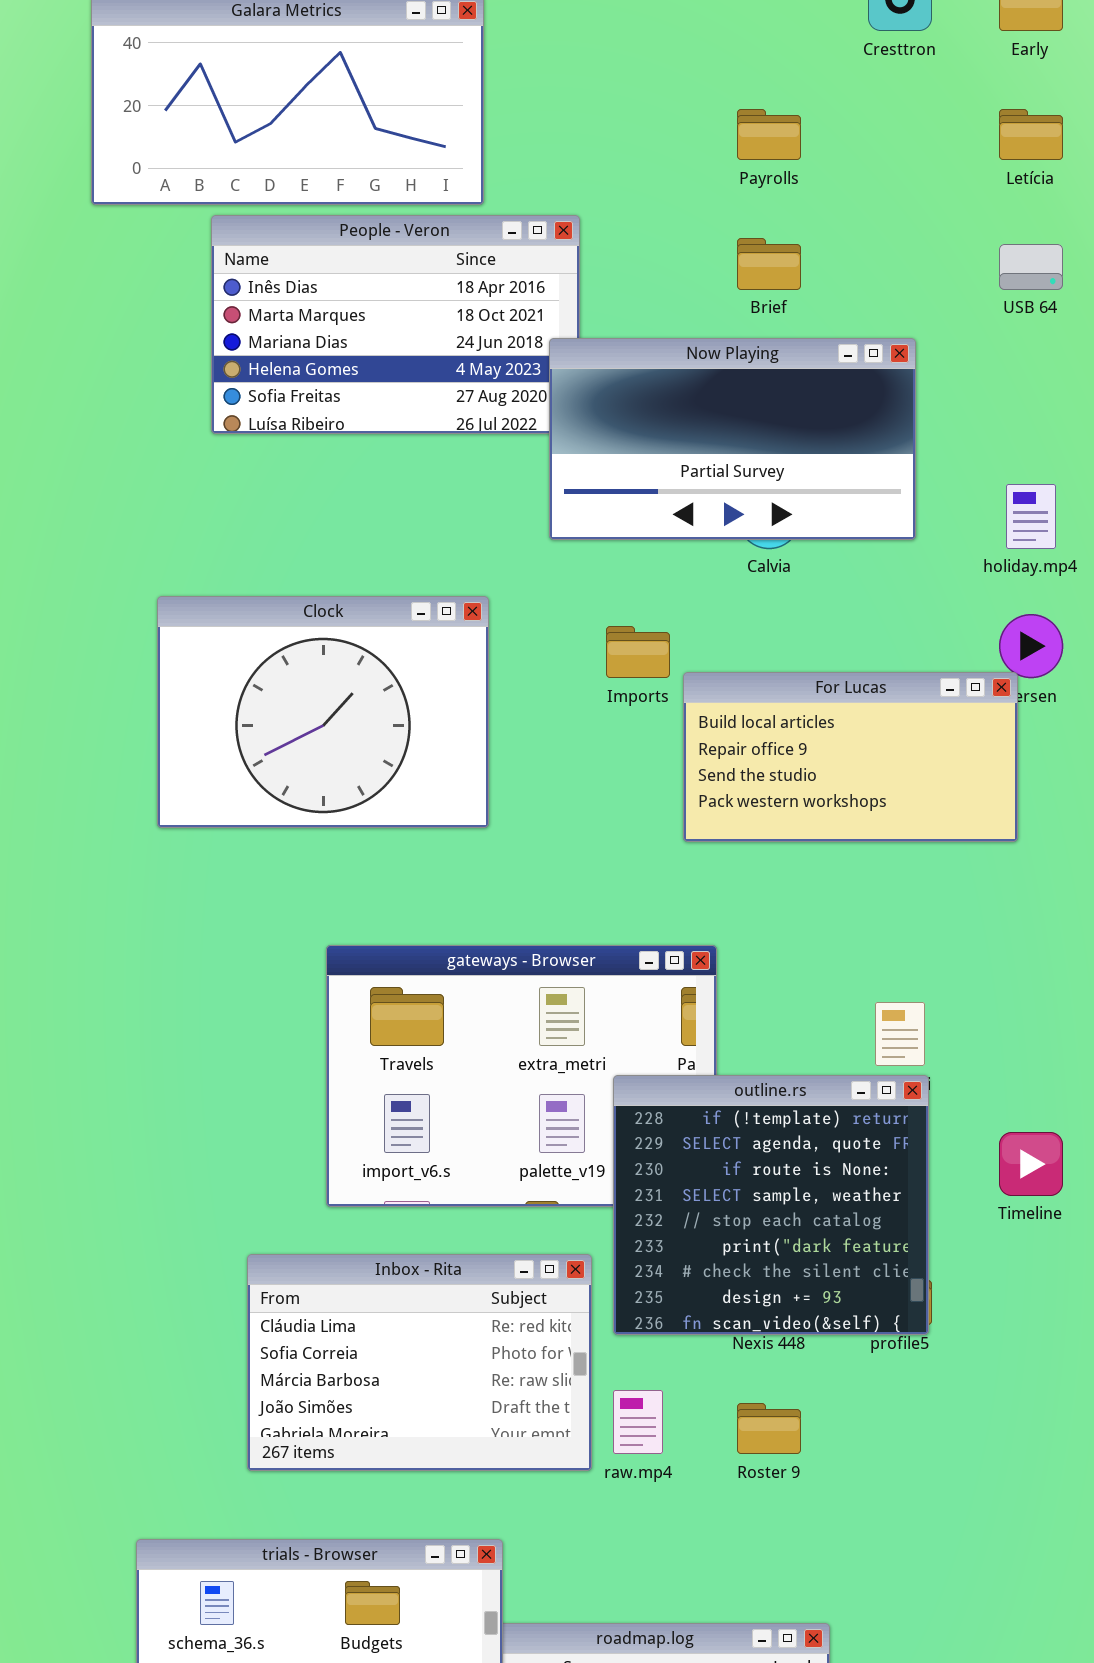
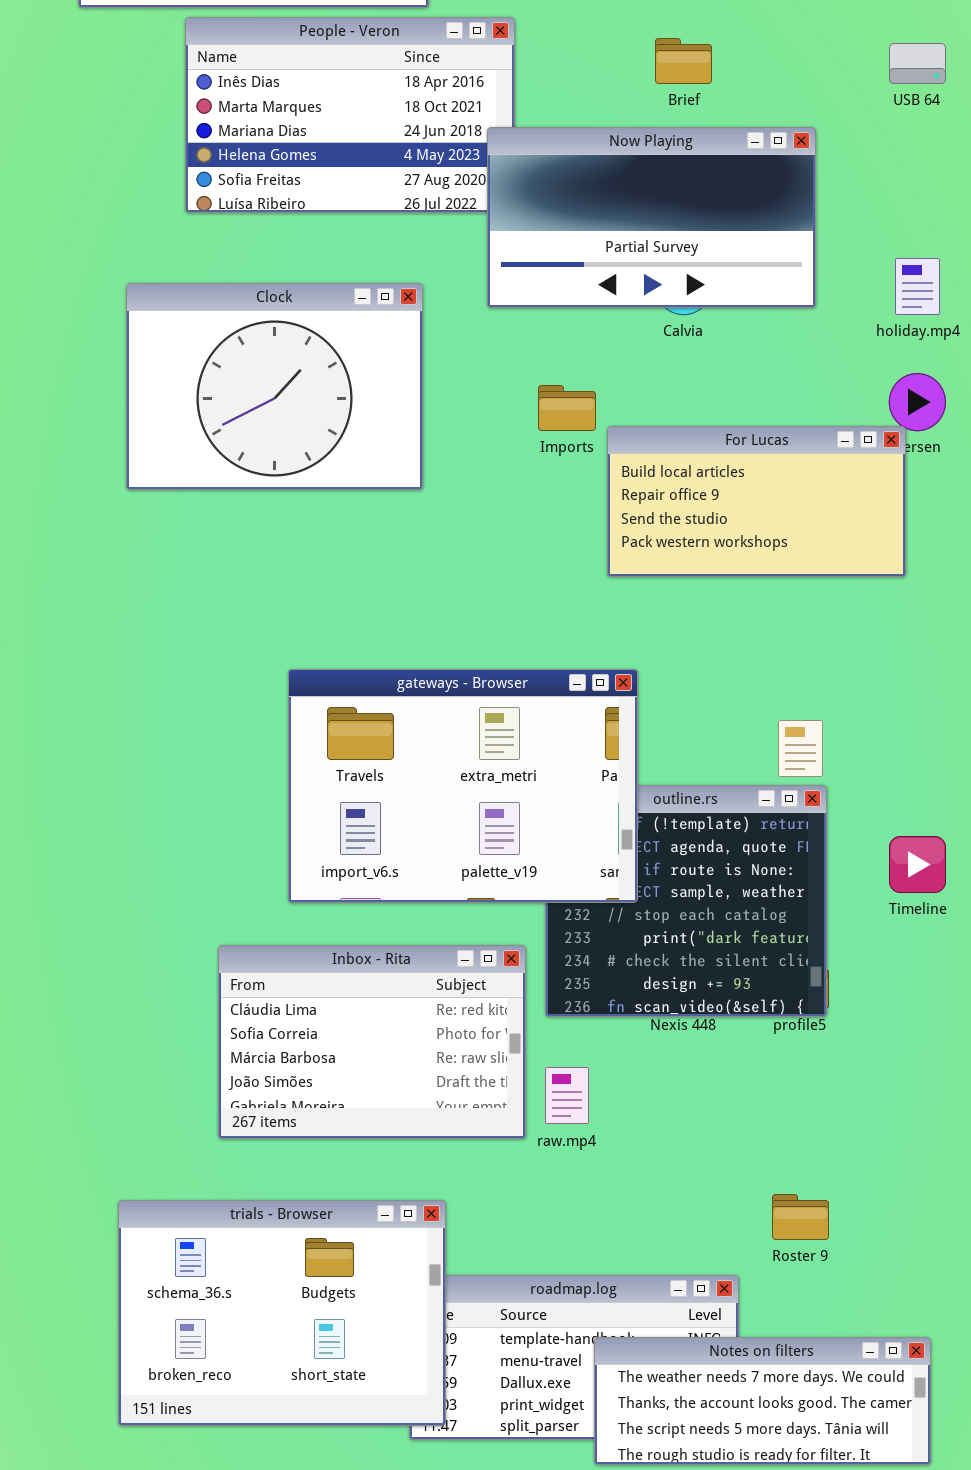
Clock: [157,596,489,828] -> [126,283,423,490], moved
gateways - Browser: [326,945,717,1207] -> [288,669,638,903], raised
Roster 9: [737,1403,801,1454] -> [772,1194,829,1240], moved

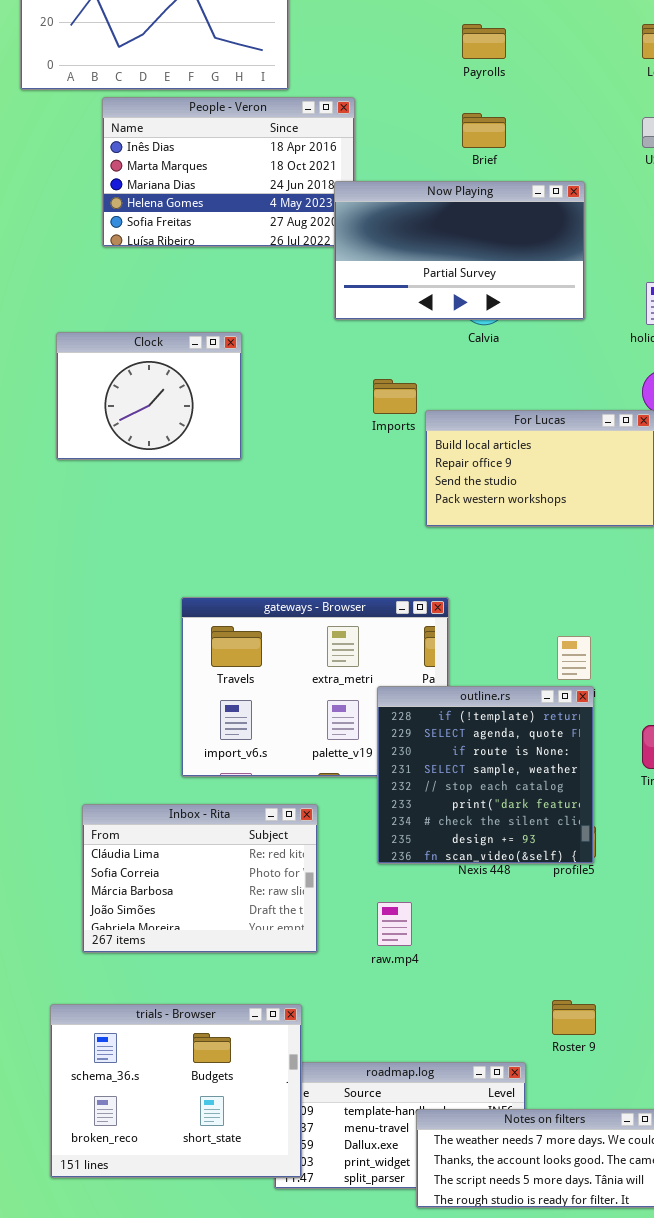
Clock: [126,283,423,490] -> [56,332,242,460], resized
outline.rs: [545,785,827,1017] -> [377,686,594,864], raised
Inbox - Rita: [218,945,526,1139] -> [82,804,318,953], moved

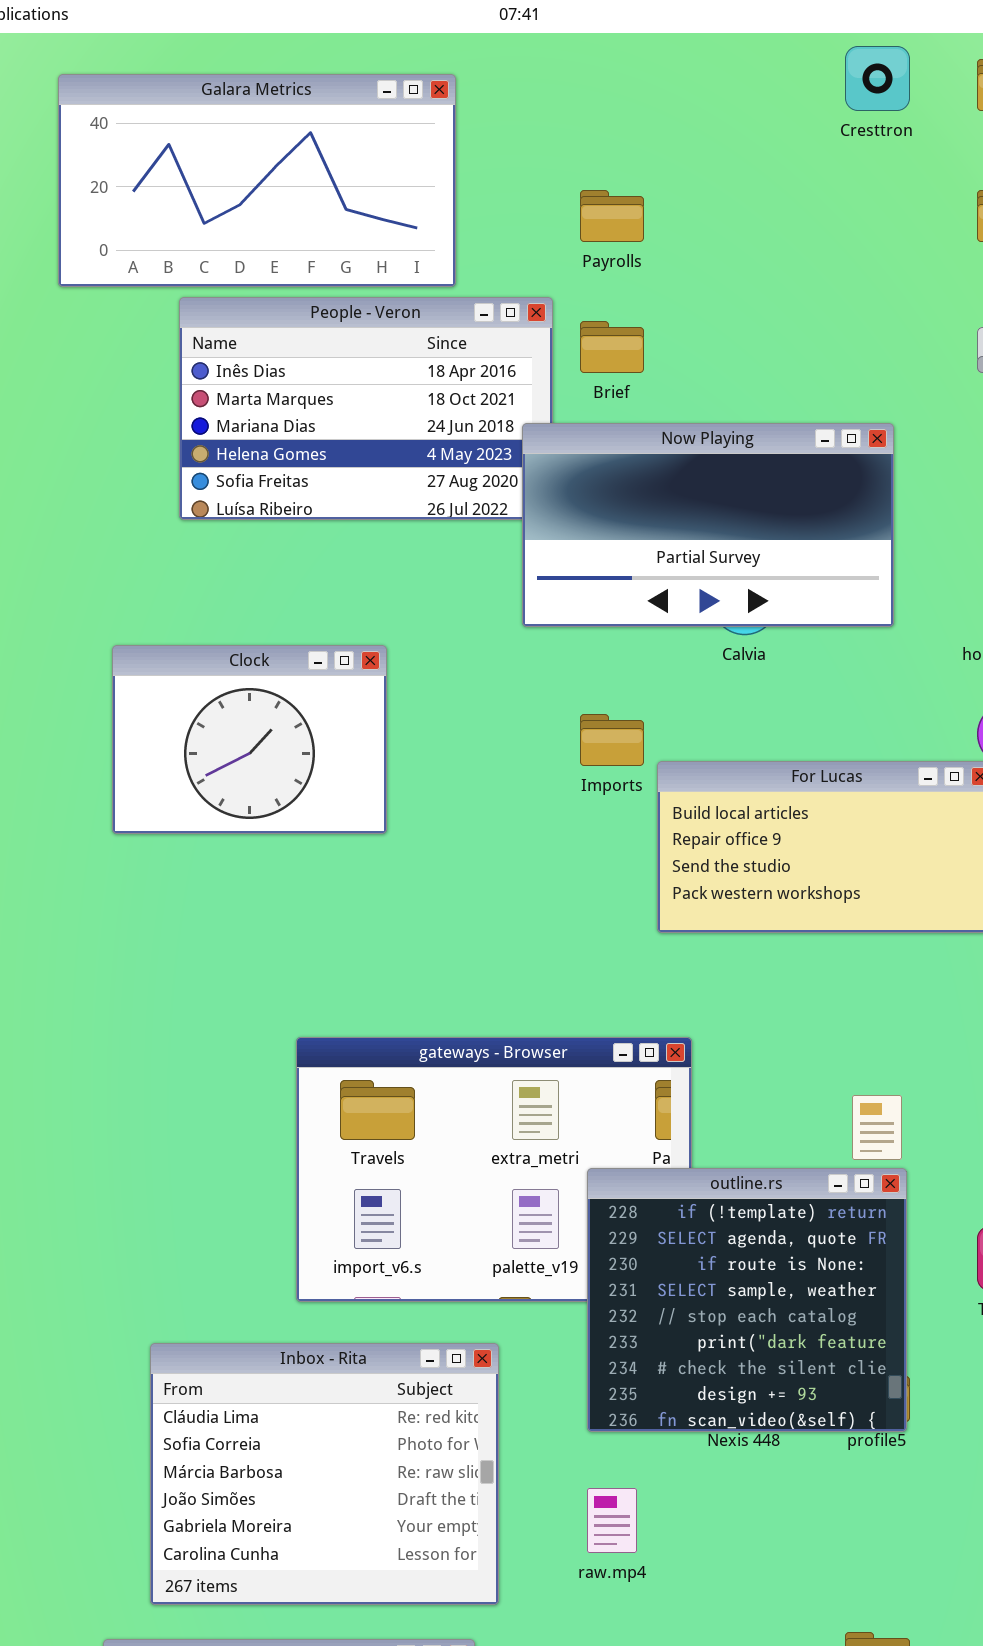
Payrolls: [462,24,506,59] -> [580,190,644,242], moved
Brief: [462,113,506,148] -> [580,321,644,373], moved
Inbox - Rita: [82,804,318,953] -> [150,1343,499,1605], resized

